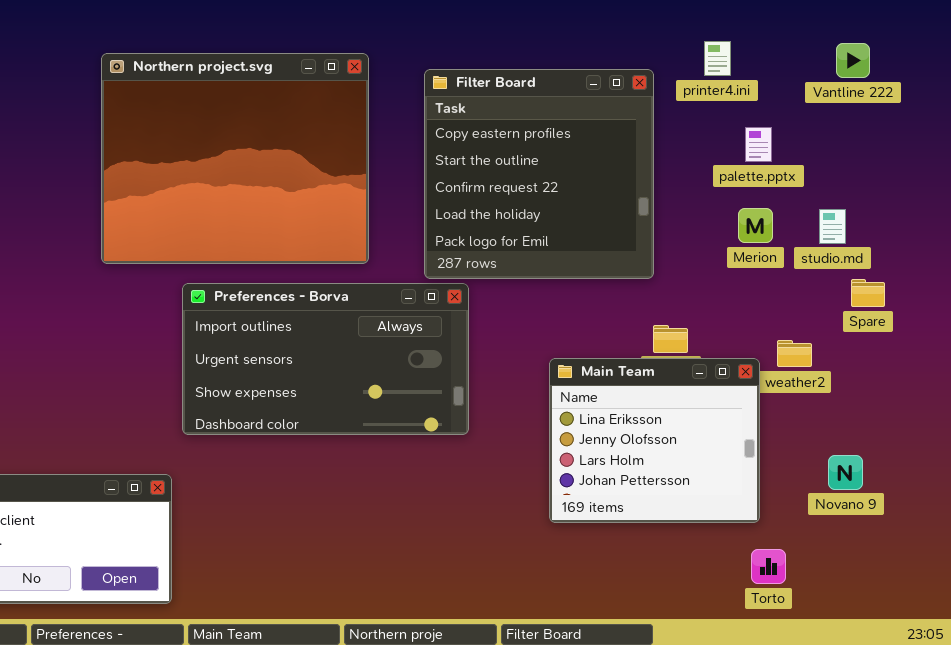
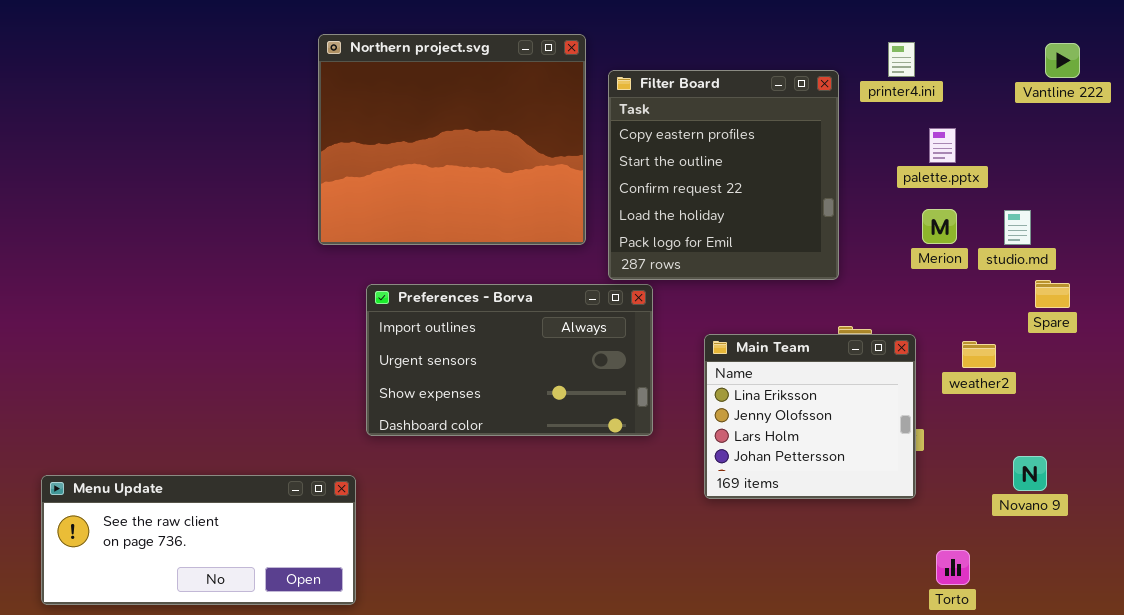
Vantline 222: [836,43,870,78] -> [1045,43,1080,78], moved
Northern project.svg: [101,53,369,264] -> [318,34,586,245], moved
Main Team: [549,358,760,523] -> [704,334,916,499], moved

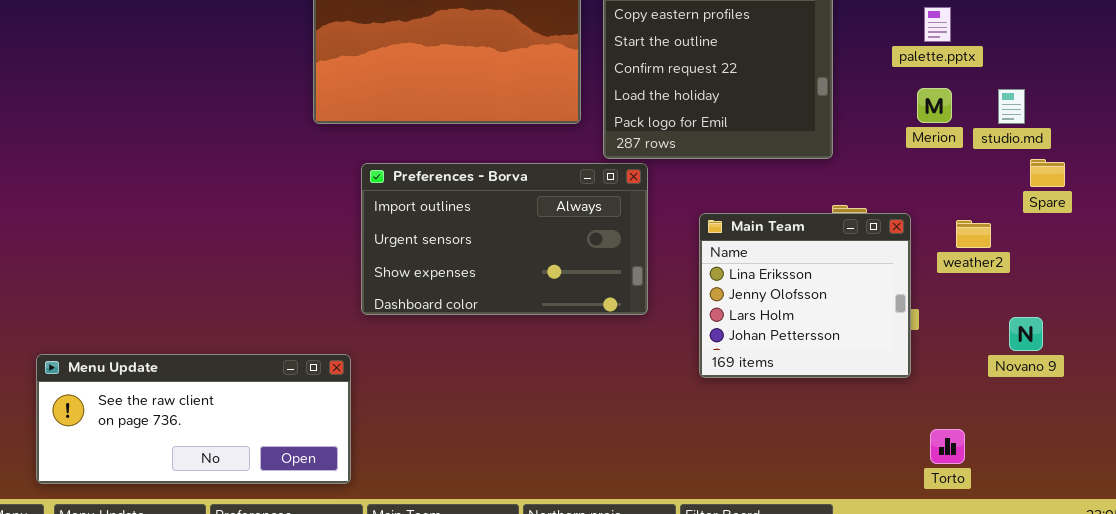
Novano 9: [1013,456,1047,491] -> [1009,317,1043,351], moved

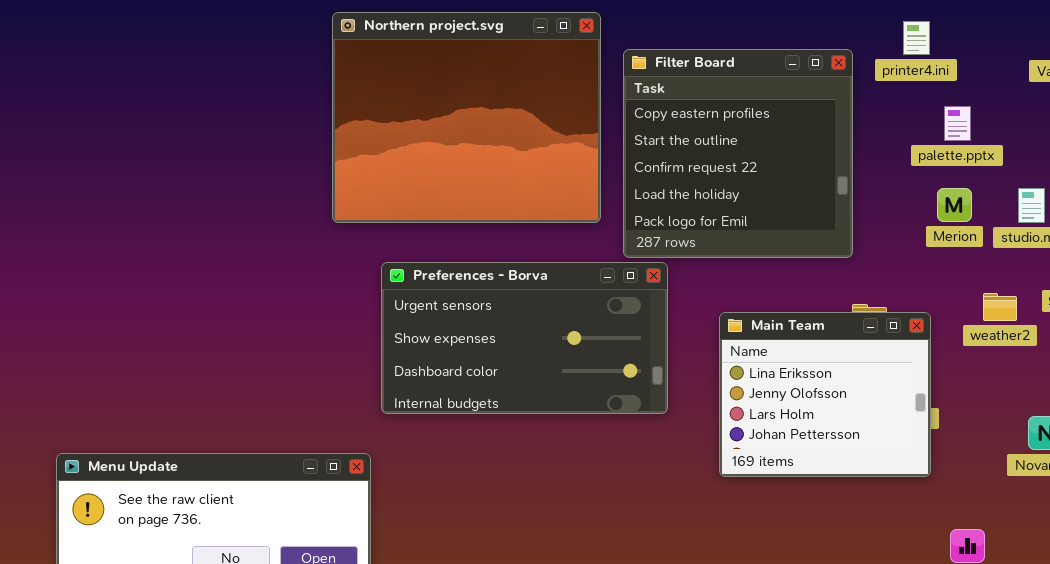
Preferences - Borva: [361,163,648,315] -> [381,262,668,414], scrolled down 1 row
weather2: [956,220,991,248] -> [983,293,1017,321], moved

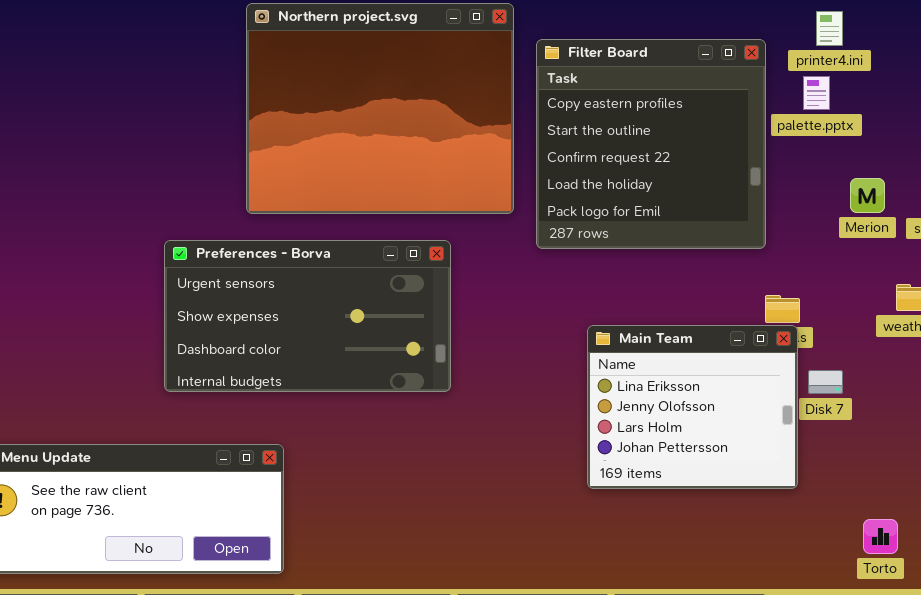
palette.pptx: [944,106,971,141] -> [803,76,830,110], moved
Preferences - Borva: [381,262,668,414] -> [164,240,451,392], moved
Main Team: [719,312,931,477] -> [587,325,798,489], moved

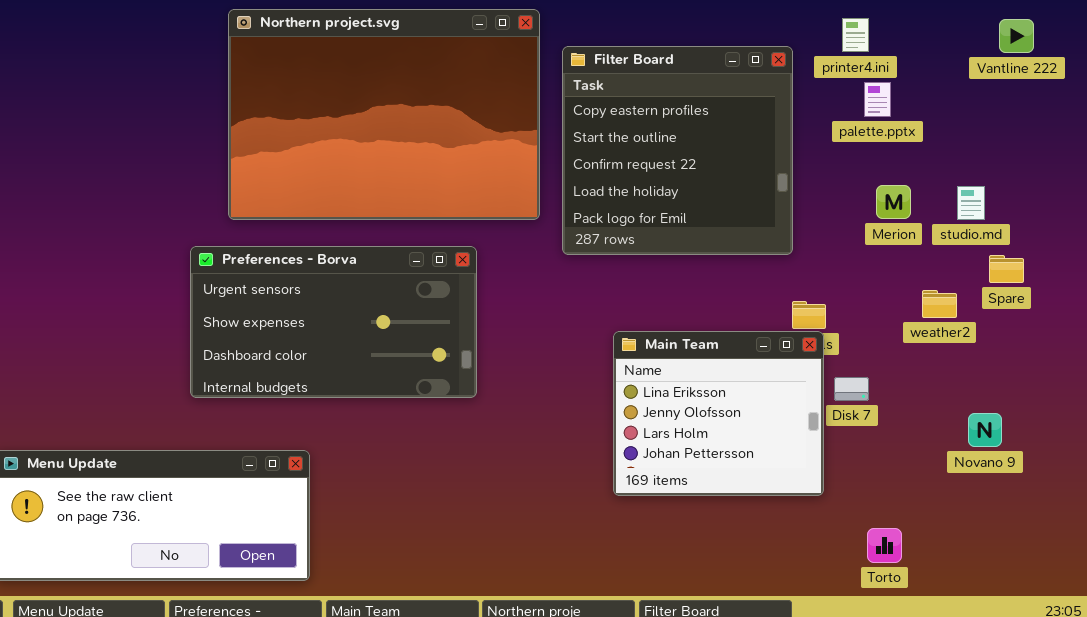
Northern project.svg: [246,3,514,214] -> [228,9,540,220], resized
palette.pptx: [803,76,830,110] -> [864,82,891,117], moved
Torto: [863,519,898,554] -> [867,528,902,563], moved

